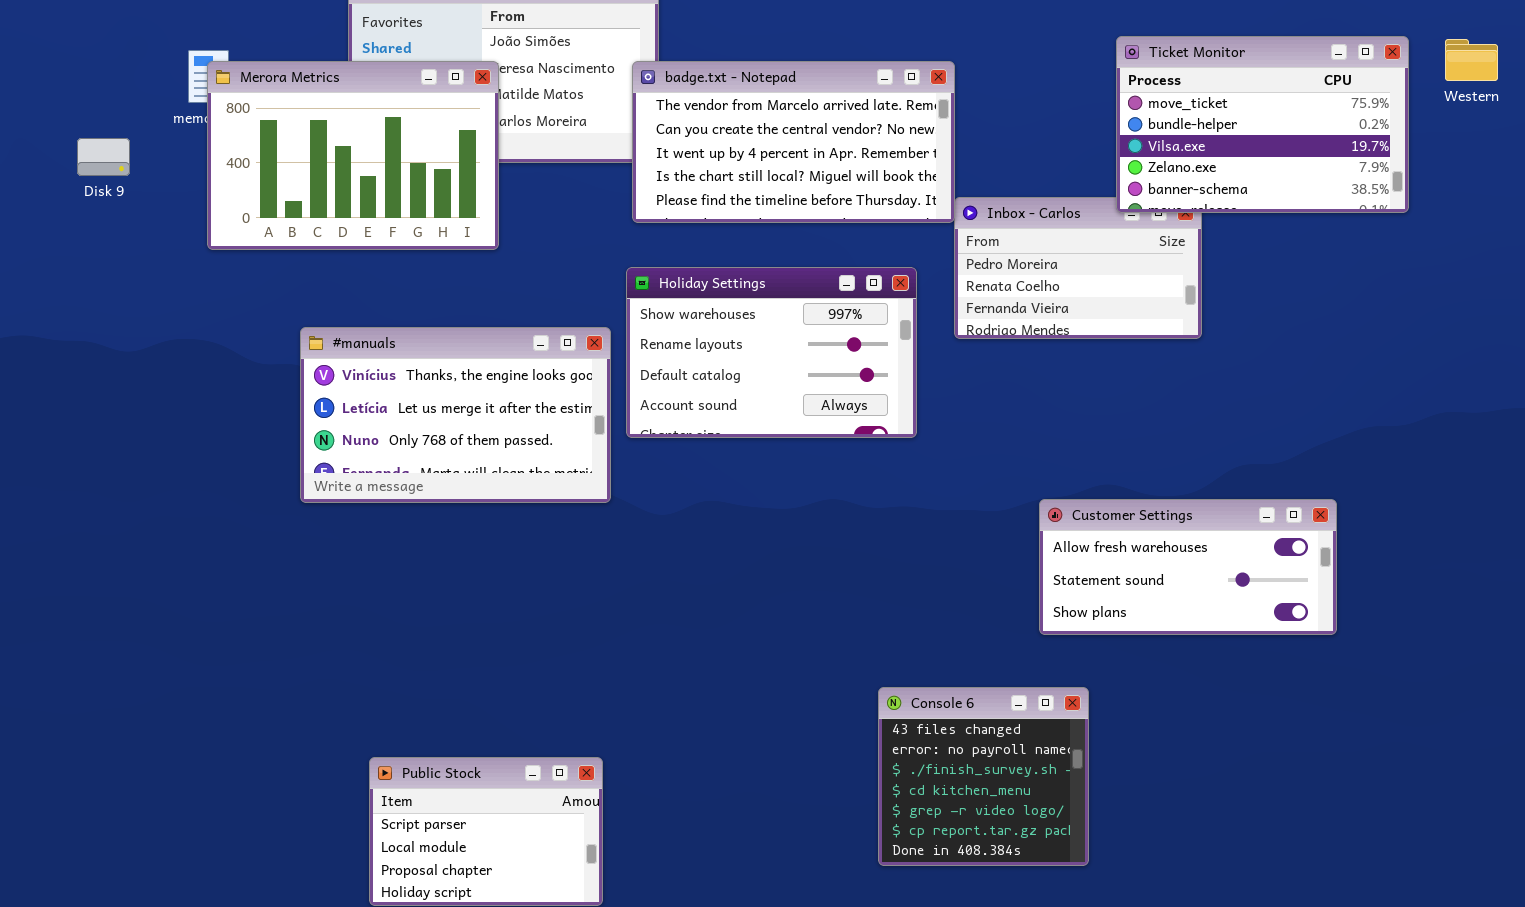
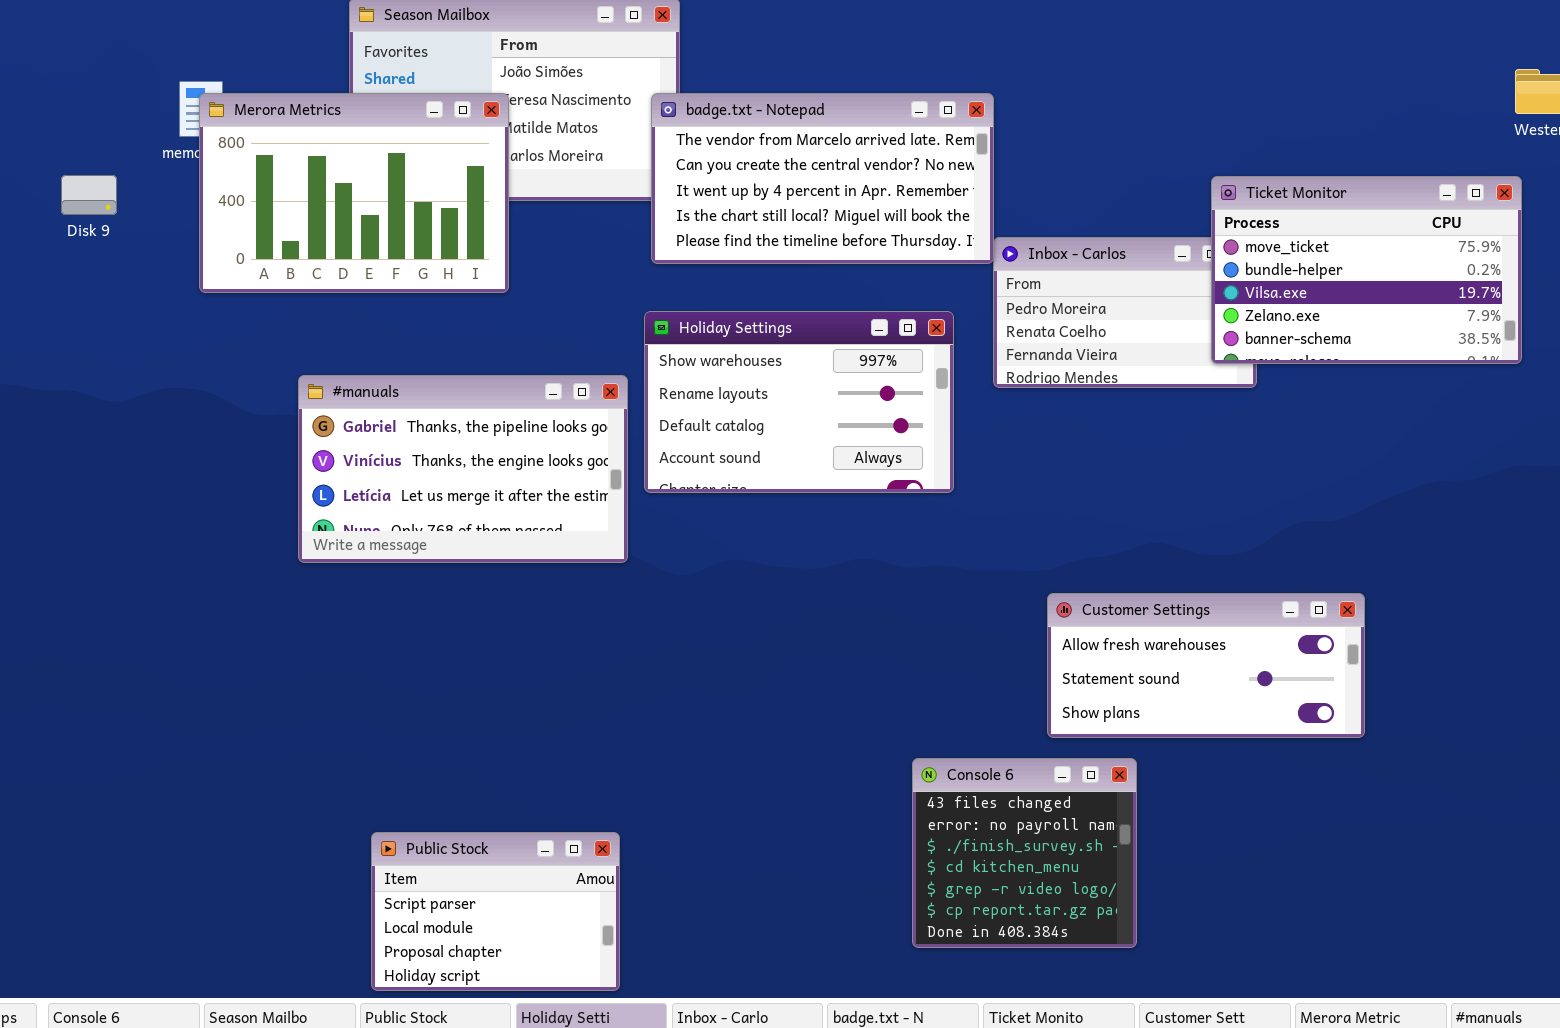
Ticket Monitor: [1116,36,1409,213] -> [1211,176,1522,364], moved
#manuals: [300,327,611,503] -> [298,375,628,563], scrolled up 1 row
Customer Settings: [1039,499,1337,635] -> [1047,593,1365,738], moved

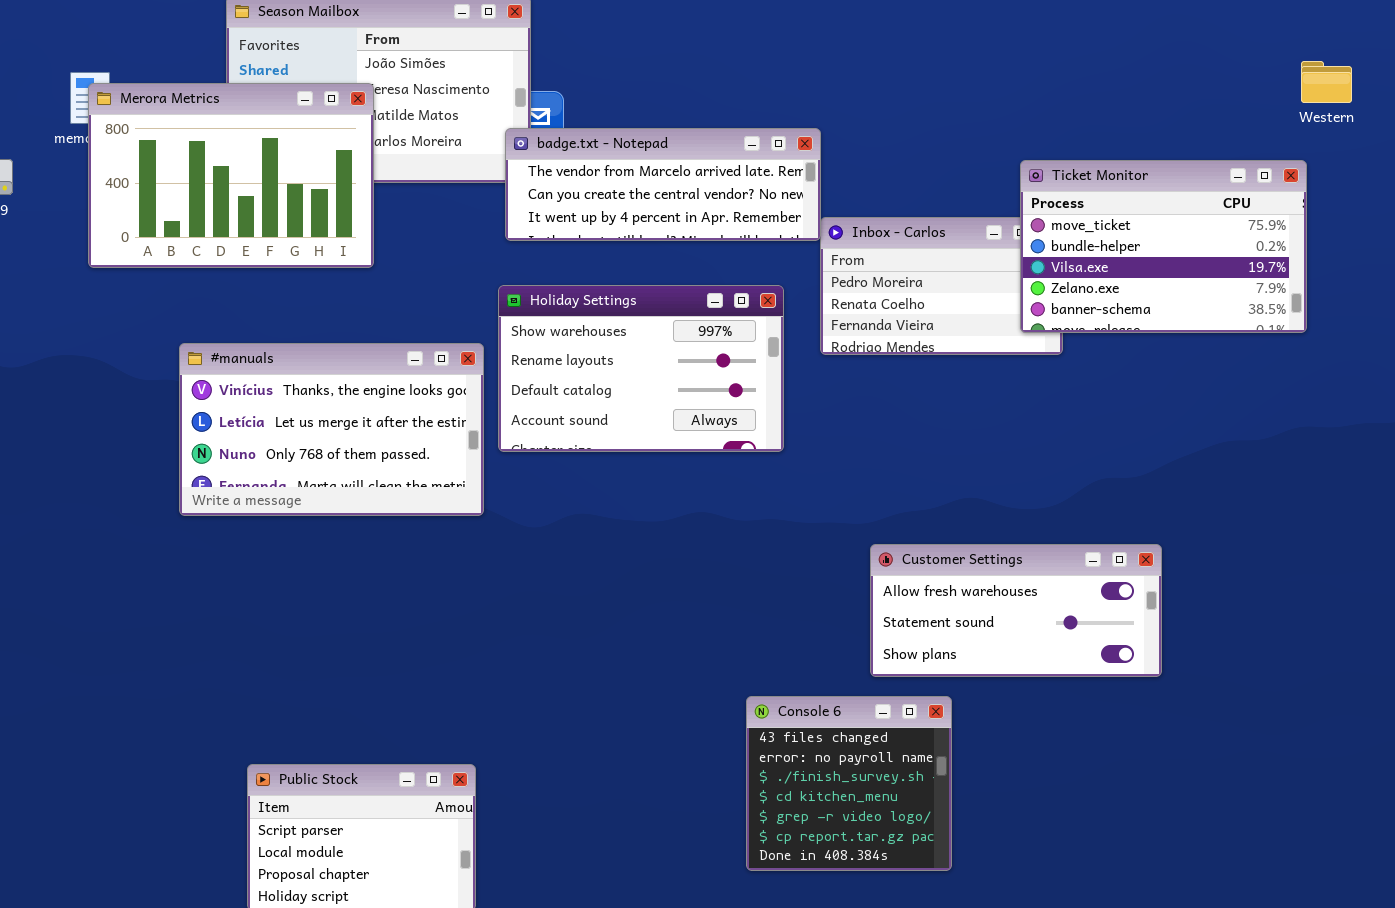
badge.txt - Notepad: [651,93,994,264] -> [505,128,821,241], resized
#manuals: [298,375,628,563] -> [179,343,484,516], scrolled down 1 row

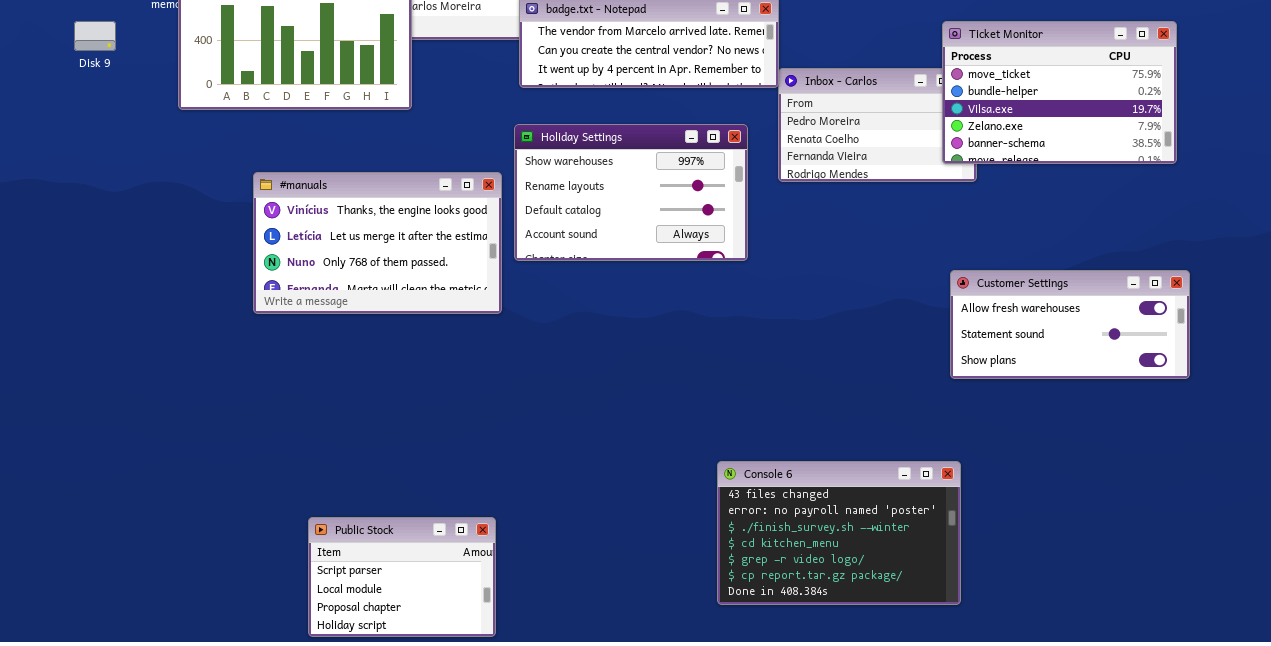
Customer Settings: [870,544,1162,677] -> [950,270,1190,379], moved
Console 6: [746,696,952,871] -> [717,461,961,605], resized

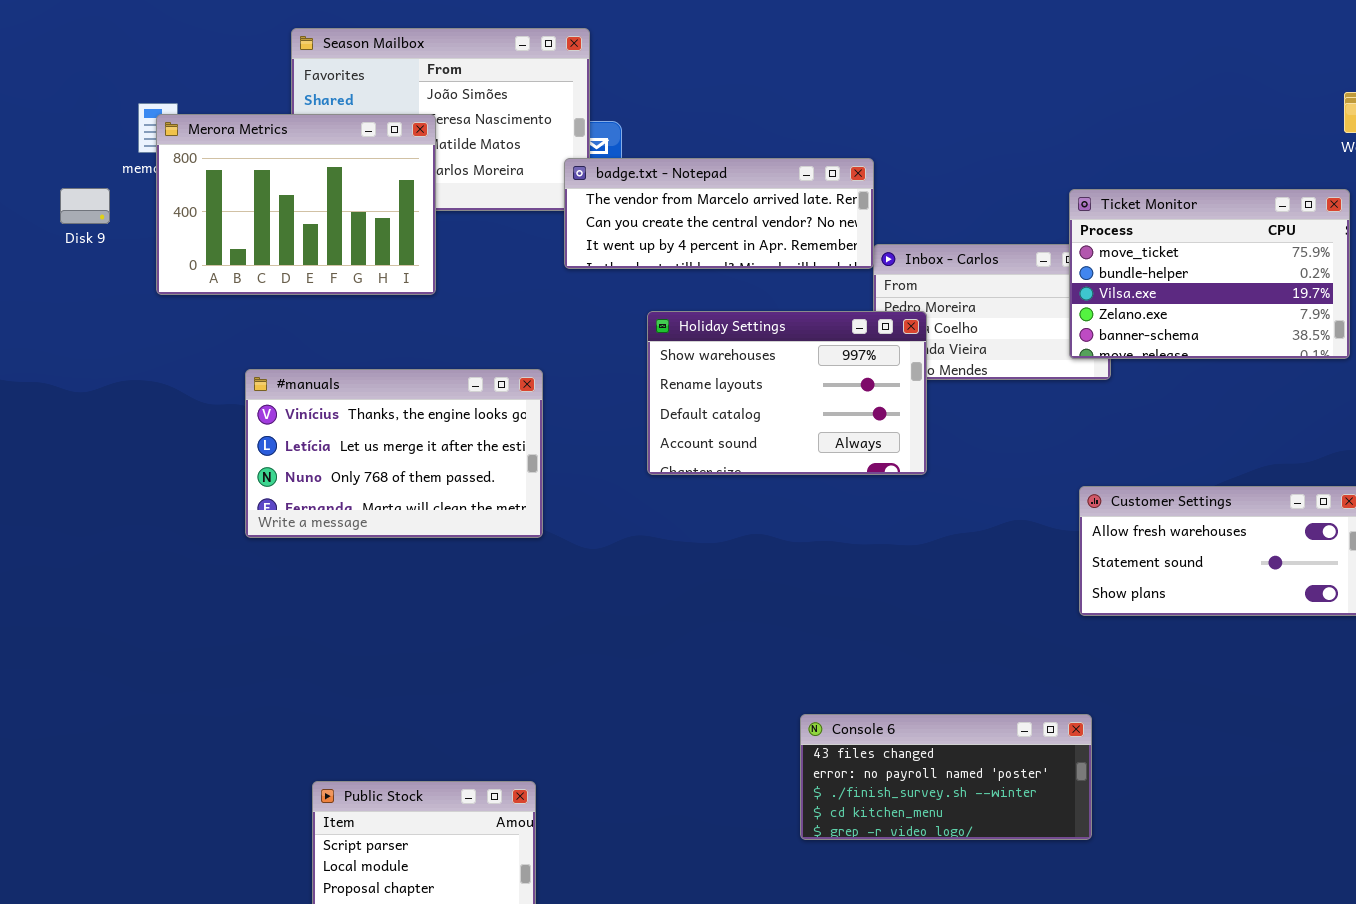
Disk 9: [74,21,116,51] -> [60,188,110,224], moved
Holiday Settings: [514,124,748,261] -> [647,311,927,475], moved
Console 6: [717,461,961,605] -> [800,714,1092,840], resized

